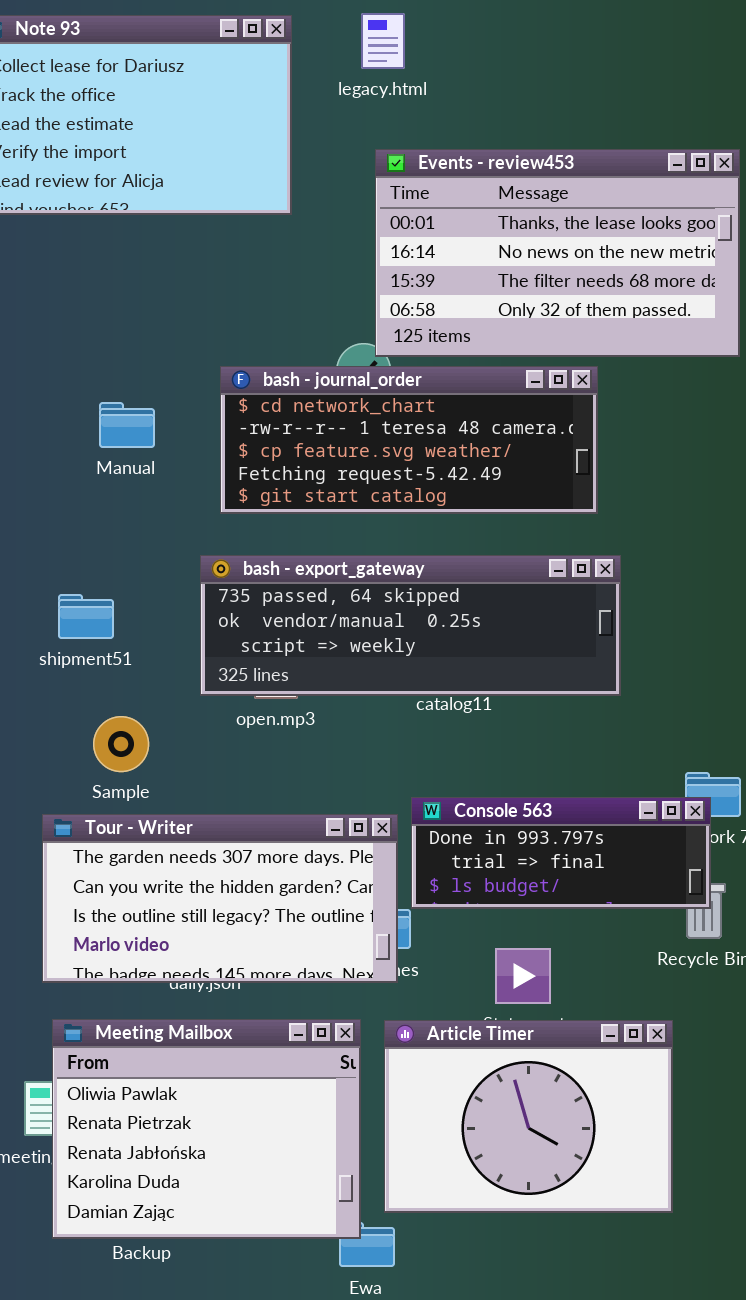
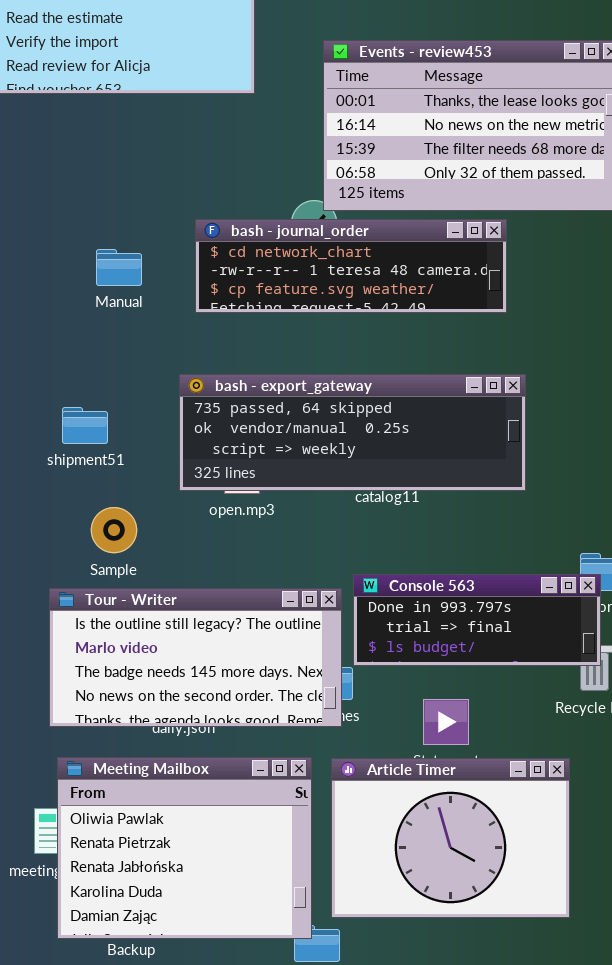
bash - journal_order: [220,366,598,514] -> [195,219,507,313], resized
Tour - Writer: [42,814,398,983] -> [49,588,342,727], scrolled down 2 rows

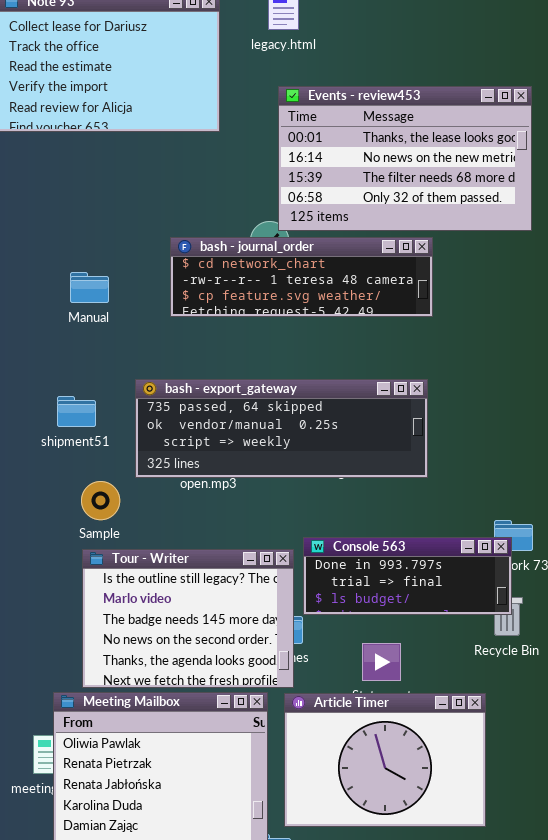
Manual: [96,249,142,286] -> [70,272,109,303], moved
bash - export_gateway: [179,374,526,491] -> [135,379,428,478], moved
Tour - Writer: [49,588,342,727] -> [82,549,294,688], resized

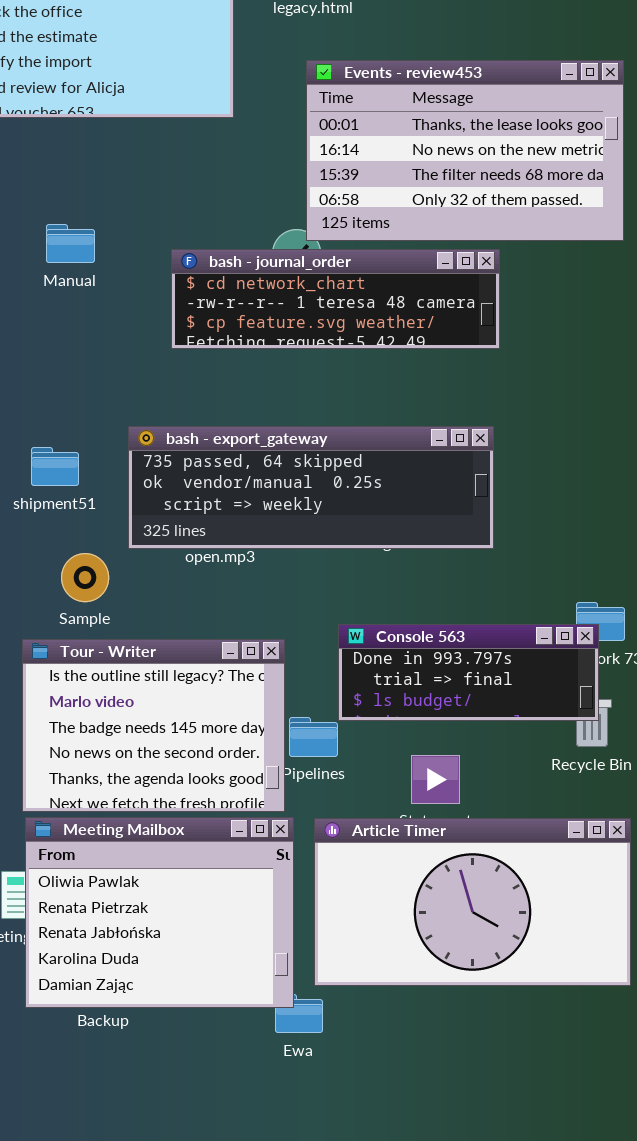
Manual: [70,272,109,303] -> [46,224,95,263], moved
Tour - Writer: [82,549,294,688] -> [22,639,285,812], moved
Article Timer: [284,693,486,827] -> [314,818,631,986], resized

